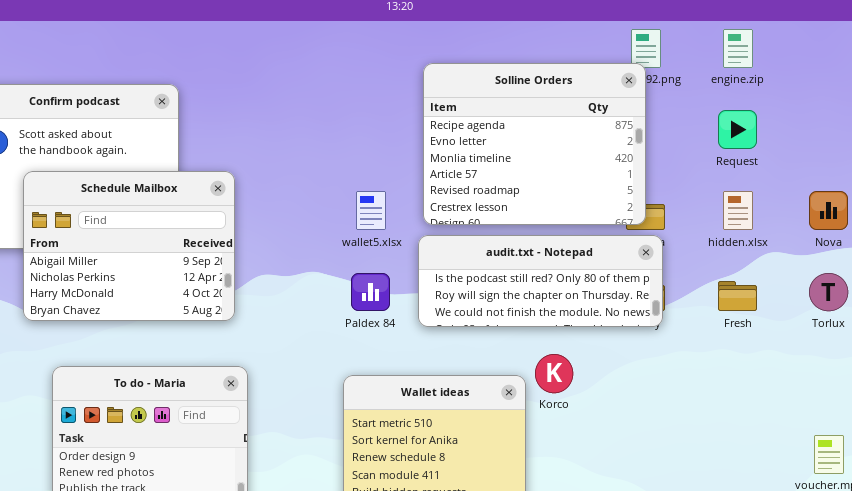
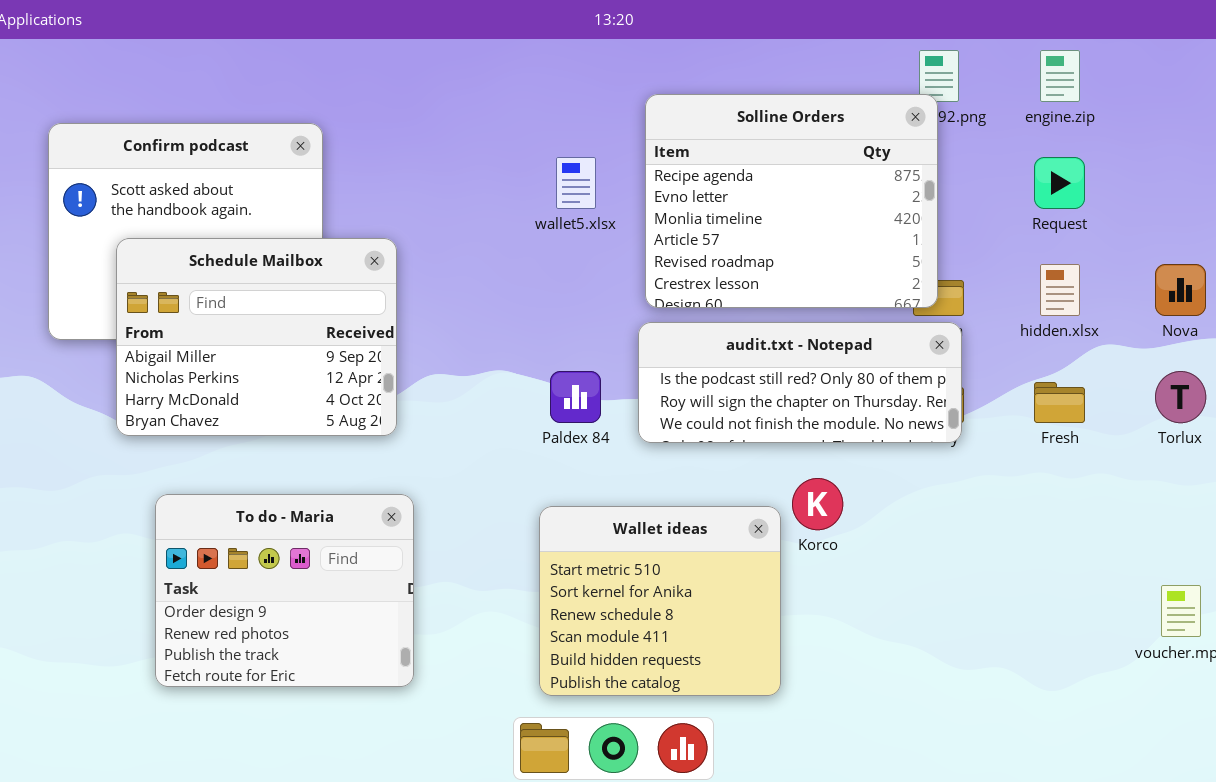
wallet5.xlsx: [356,191,386,230] -> [556,157,596,209], moved

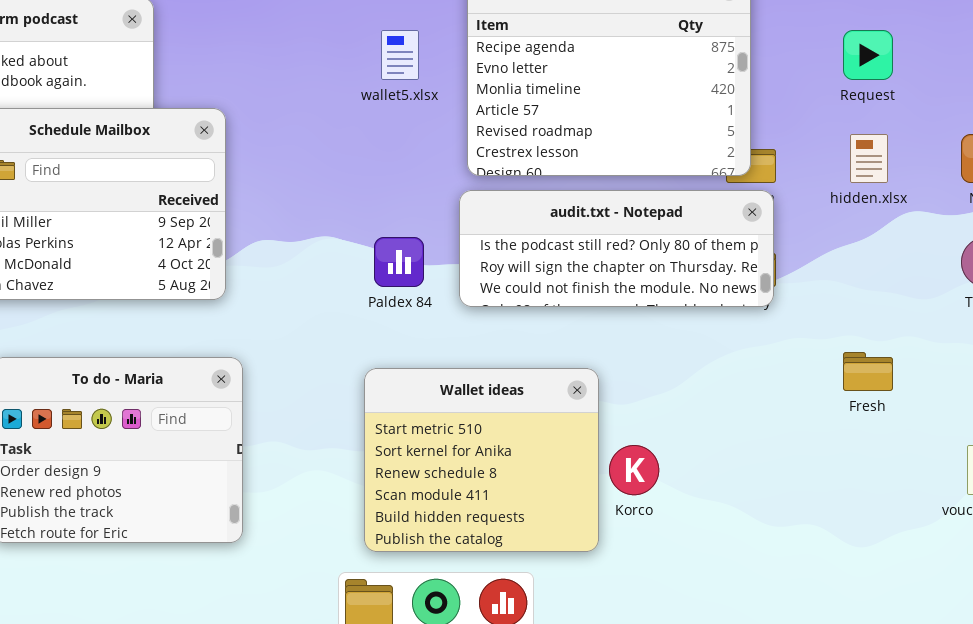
Fresh: [1034,382,1085,423] -> [843,352,893,391], moved
Korco: [792,478,843,530] -> [609,445,659,495], moved

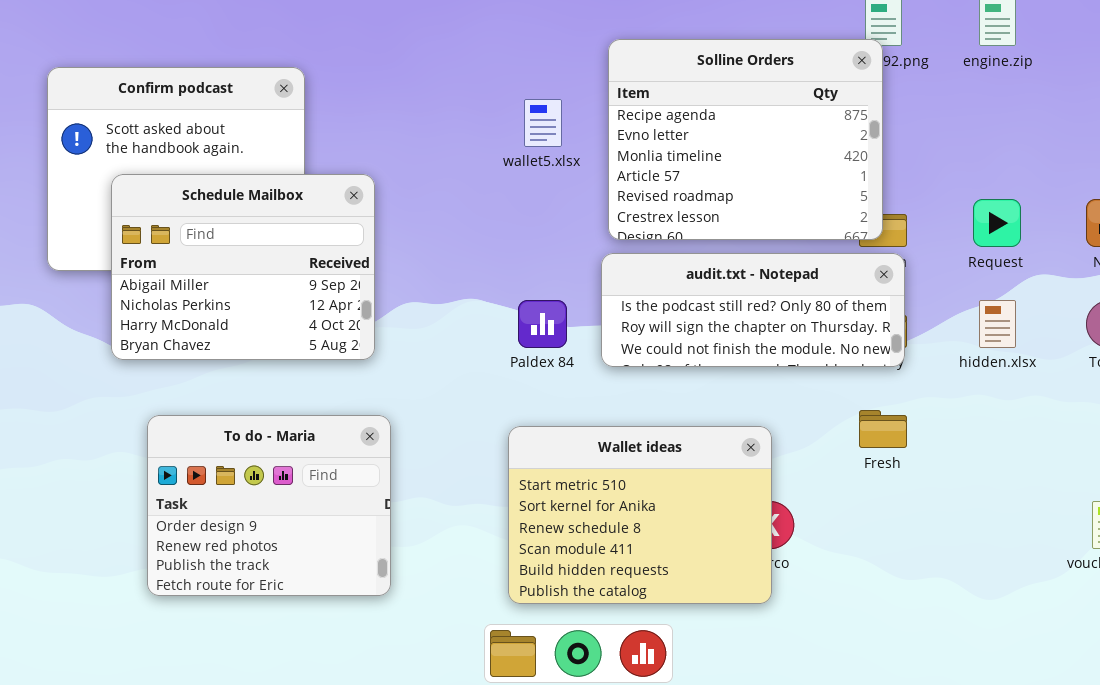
Request: [843,30,893,80] -> [973,199,1021,247], moved
hidden.xlsx: [850,134,888,183] -> [979,300,1016,348], moved
Fresh: [843,352,893,391] -> [859,410,907,448], moved
Wallet ideas: [364,368,599,552] -> [508,426,772,604], resized

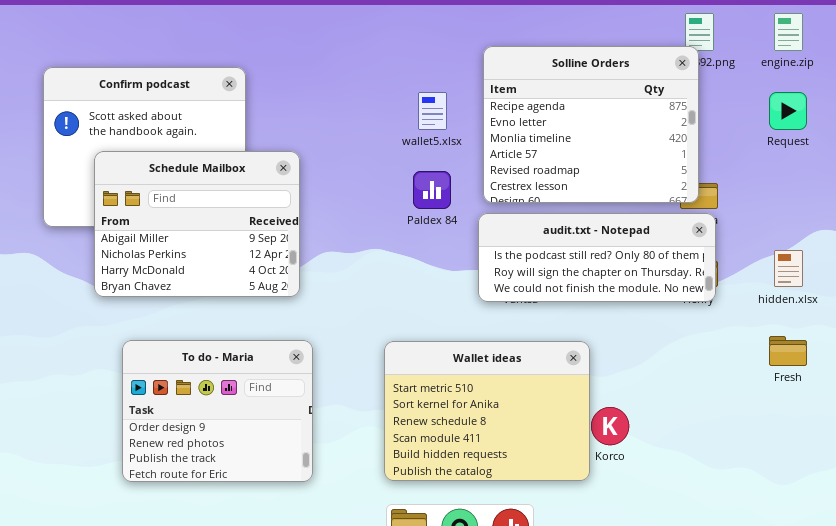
Request: [973,199,1021,247] -> [769,92,807,130], moved
Paldex 84: [518,300,567,348] -> [413,171,451,209], moved
Fresh: [859,410,907,448] -> [769,336,807,366], moved
Wallet ideas: [508,426,772,604] -> [384,341,590,481], moved

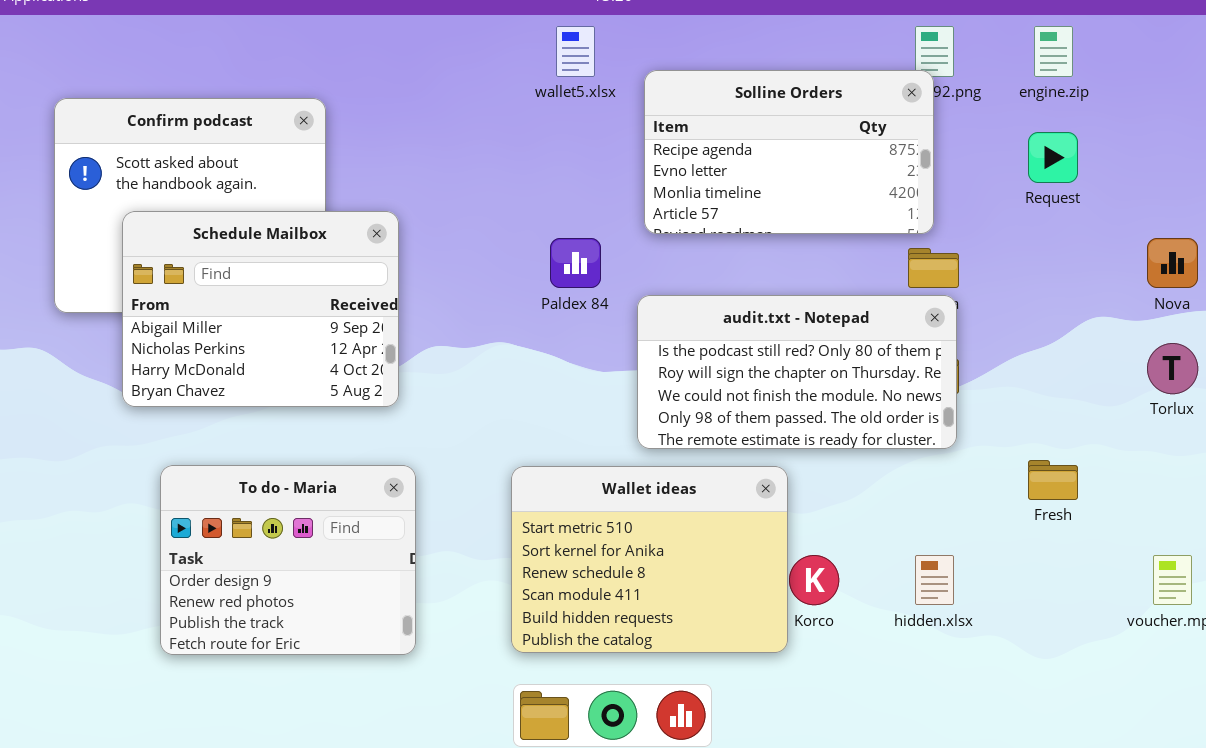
Solline Orders: [483,46,699,203] -> [644,70,934,234], resized
wallet5.xlsx: [418,92,447,130] -> [556,26,595,77], moved
audit.txt - Notepad: [478,213,716,302] -> [637,295,957,449], resized
hidden.xlsx: [774,250,803,287] -> [915,555,954,605], moved

